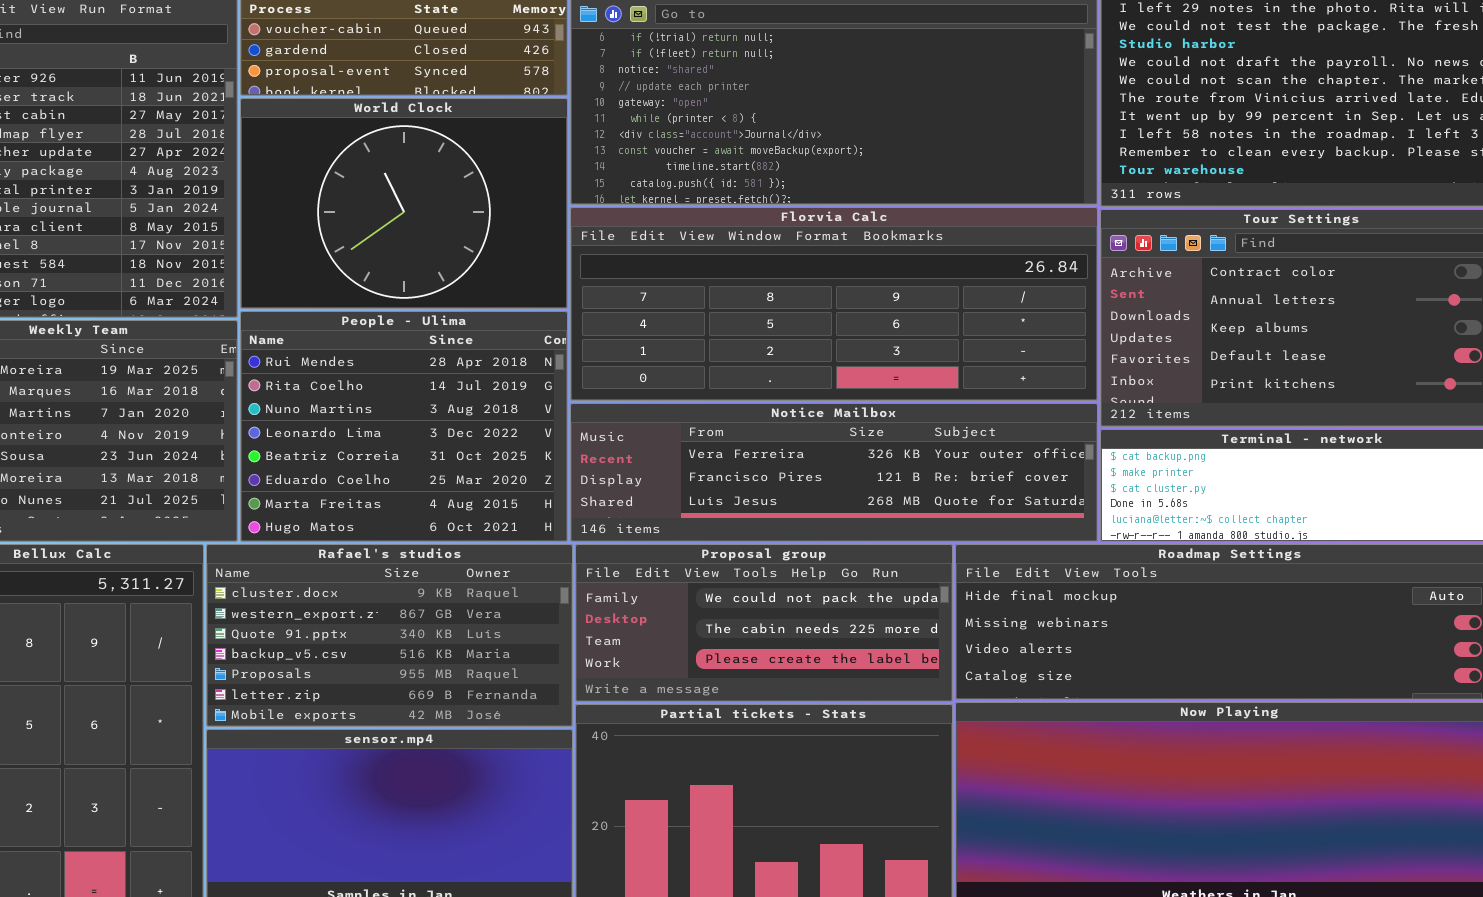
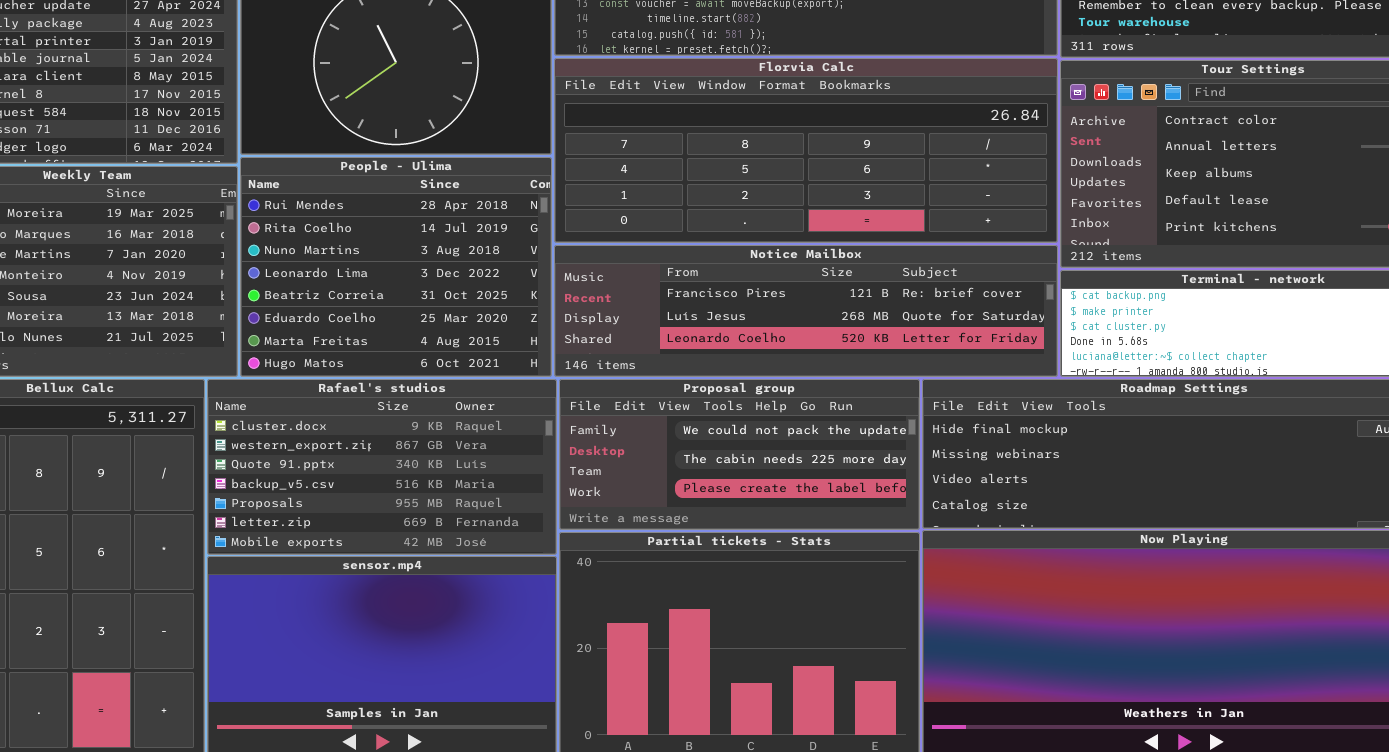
Notice Mailbox: [570,403,1098,542] -> [554,245,1058,377], scrolled down 1 row

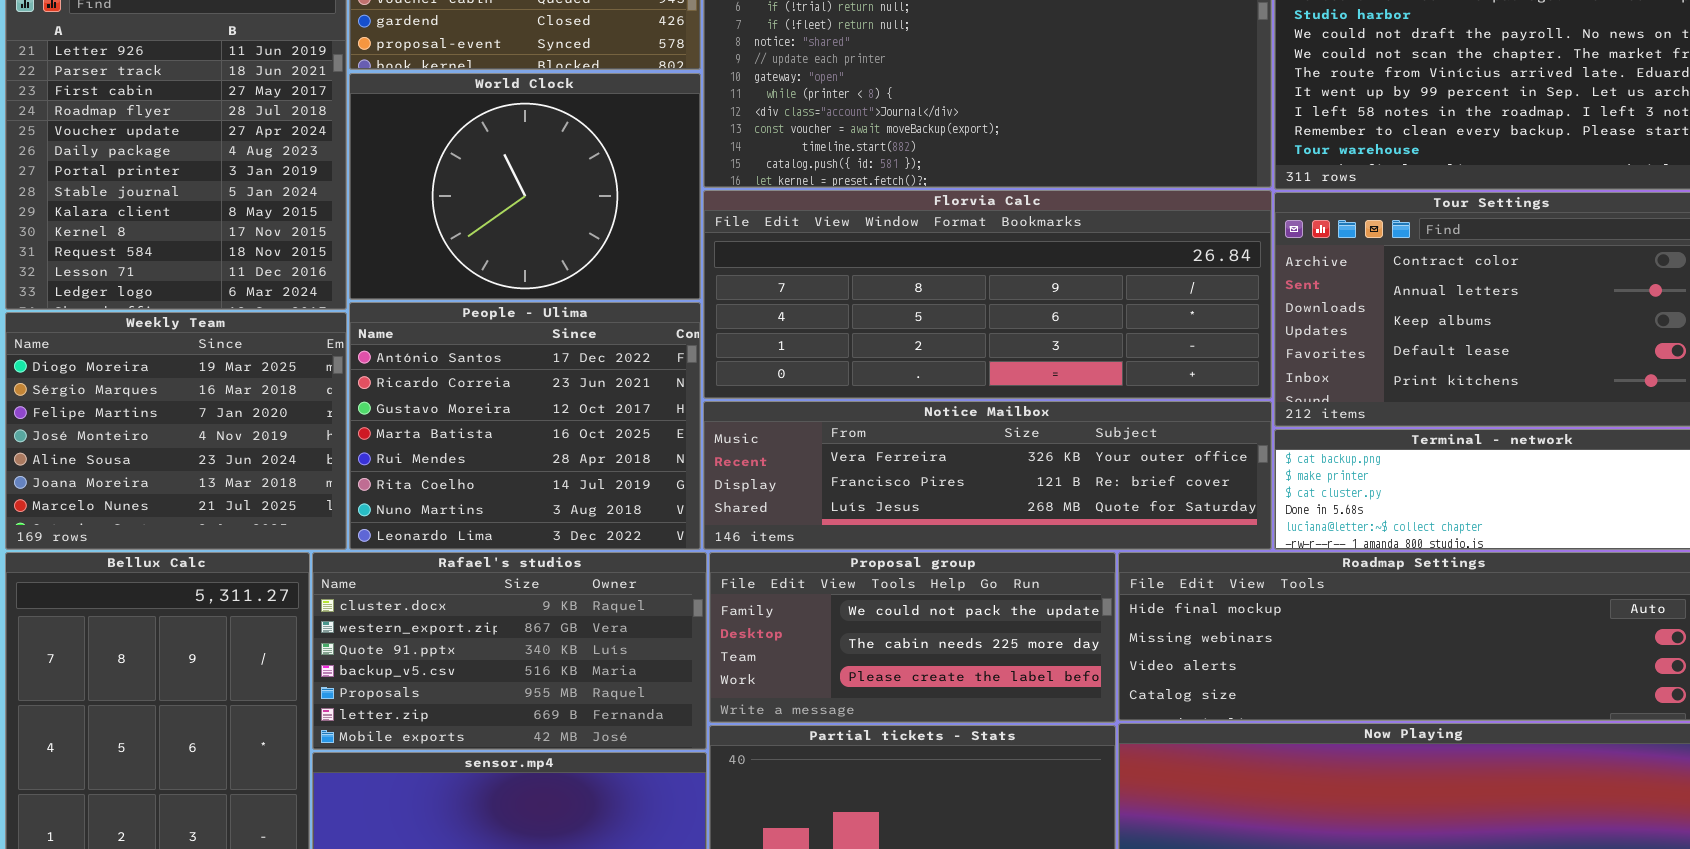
People - Ulima: [240,157,552,377] -> [349,302,701,550], scrolled up 4 rows
Notice Mailbox: [554,245,1058,377] -> [703,401,1272,550], scrolled up 1 row

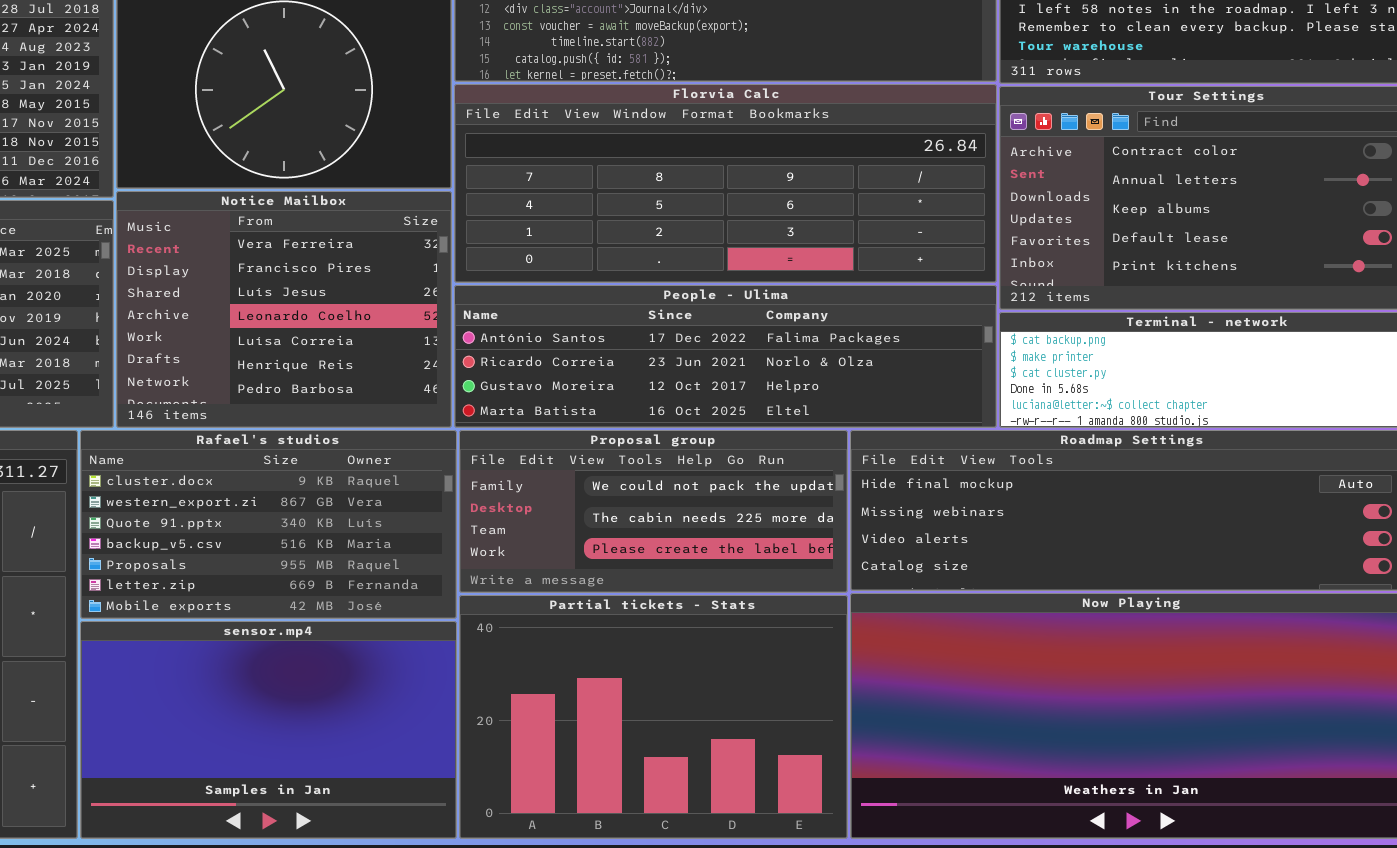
People - Ulima: [349,302,701,550] -> [454,285,997,428], moved, resized
Notice Mailbox: [703,401,1272,550] -> [116,191,452,428], moved, resized

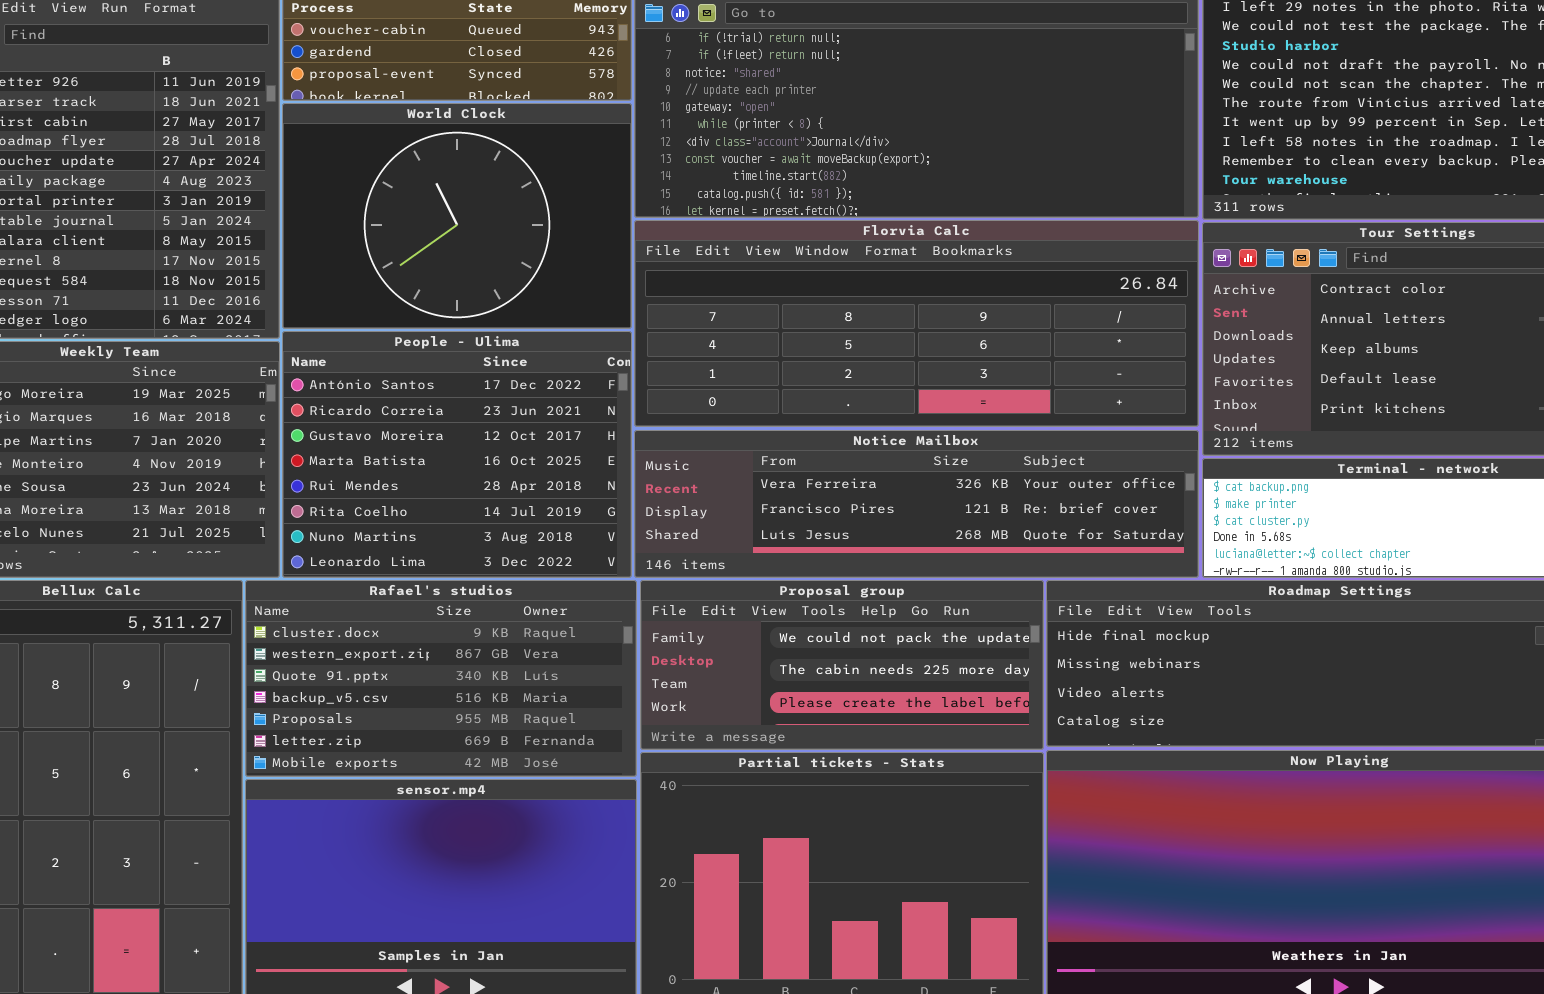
Notice Mailbox: [116,191,452,428] -> [634,430,1199,578], moved, resized
People - Ulima: [454,285,997,428] -> [282,331,632,578], moved, resized

